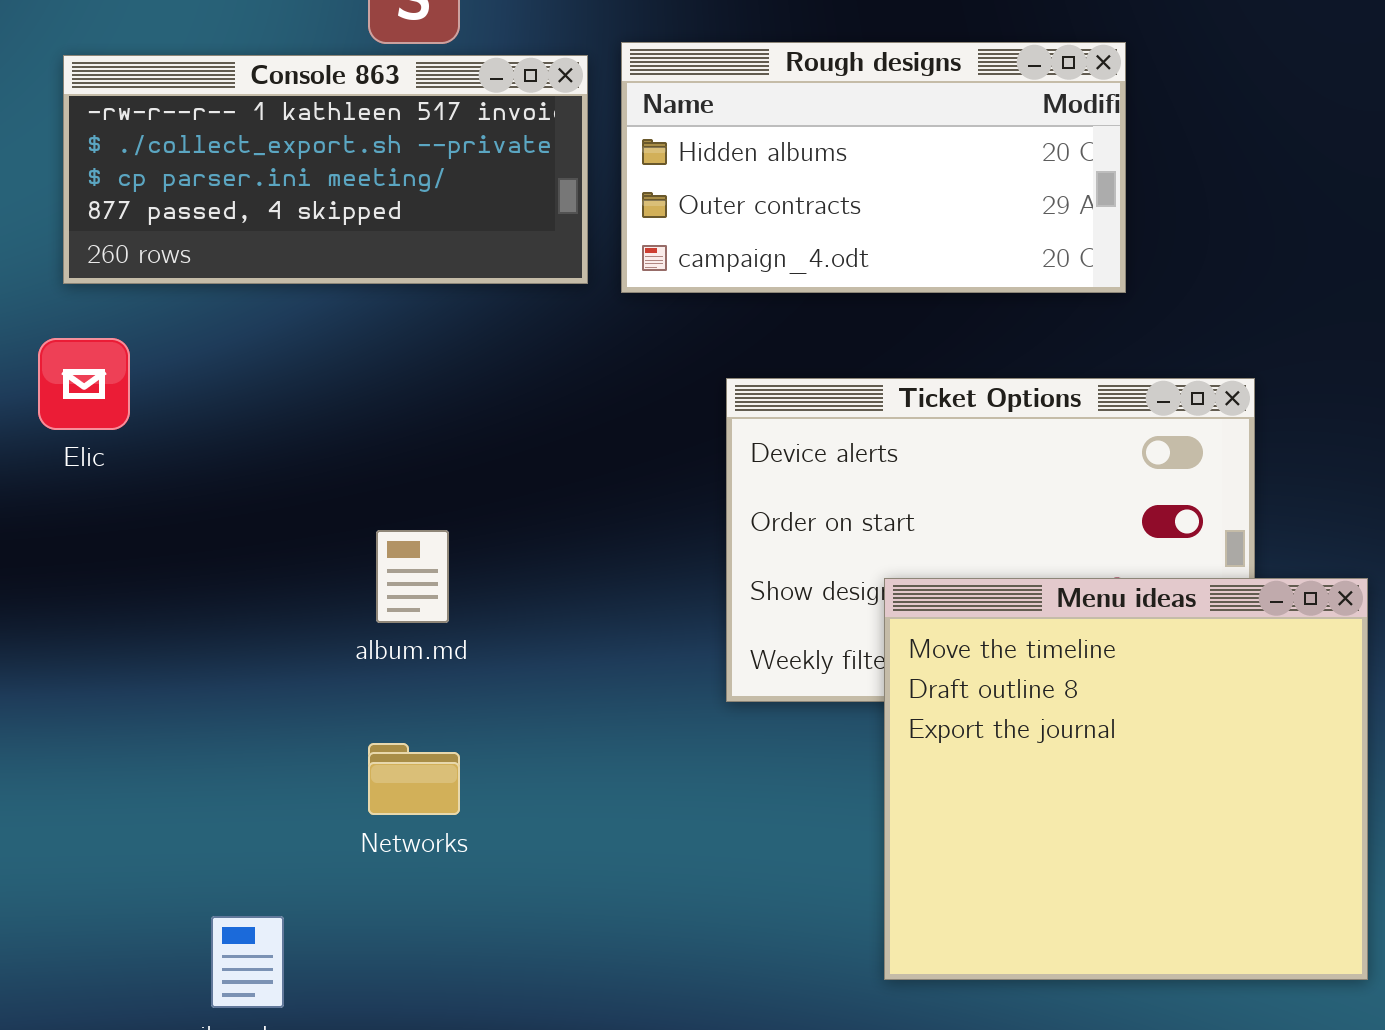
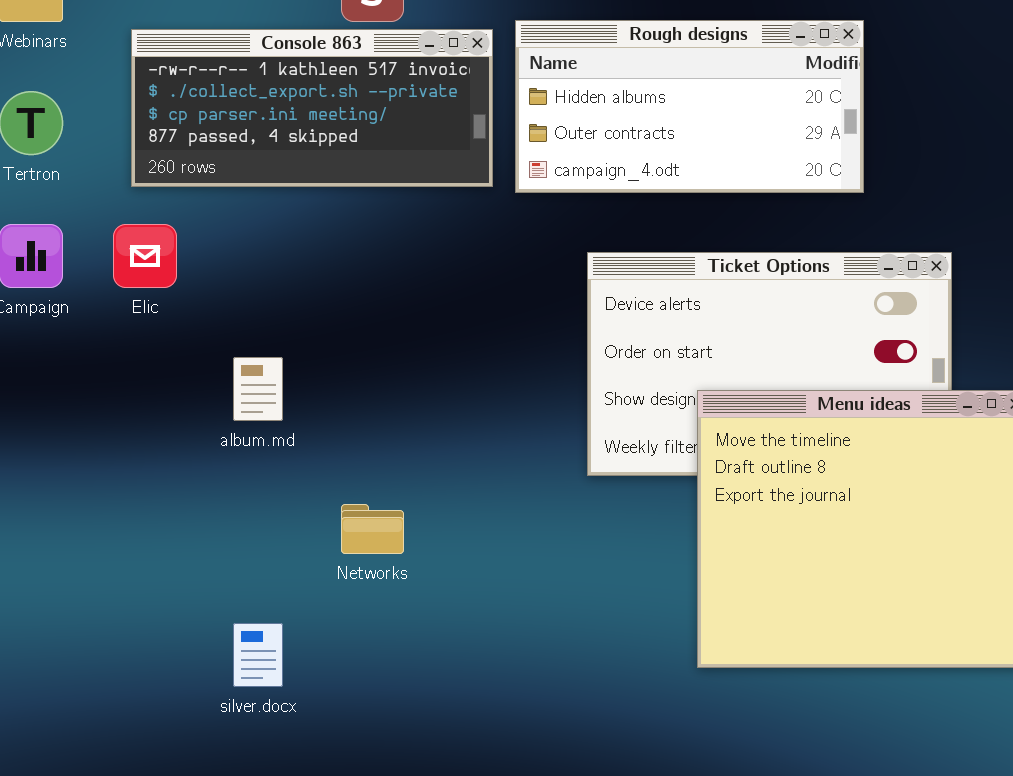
album.md: [376,530,449,623] -> [233,357,283,421], moved

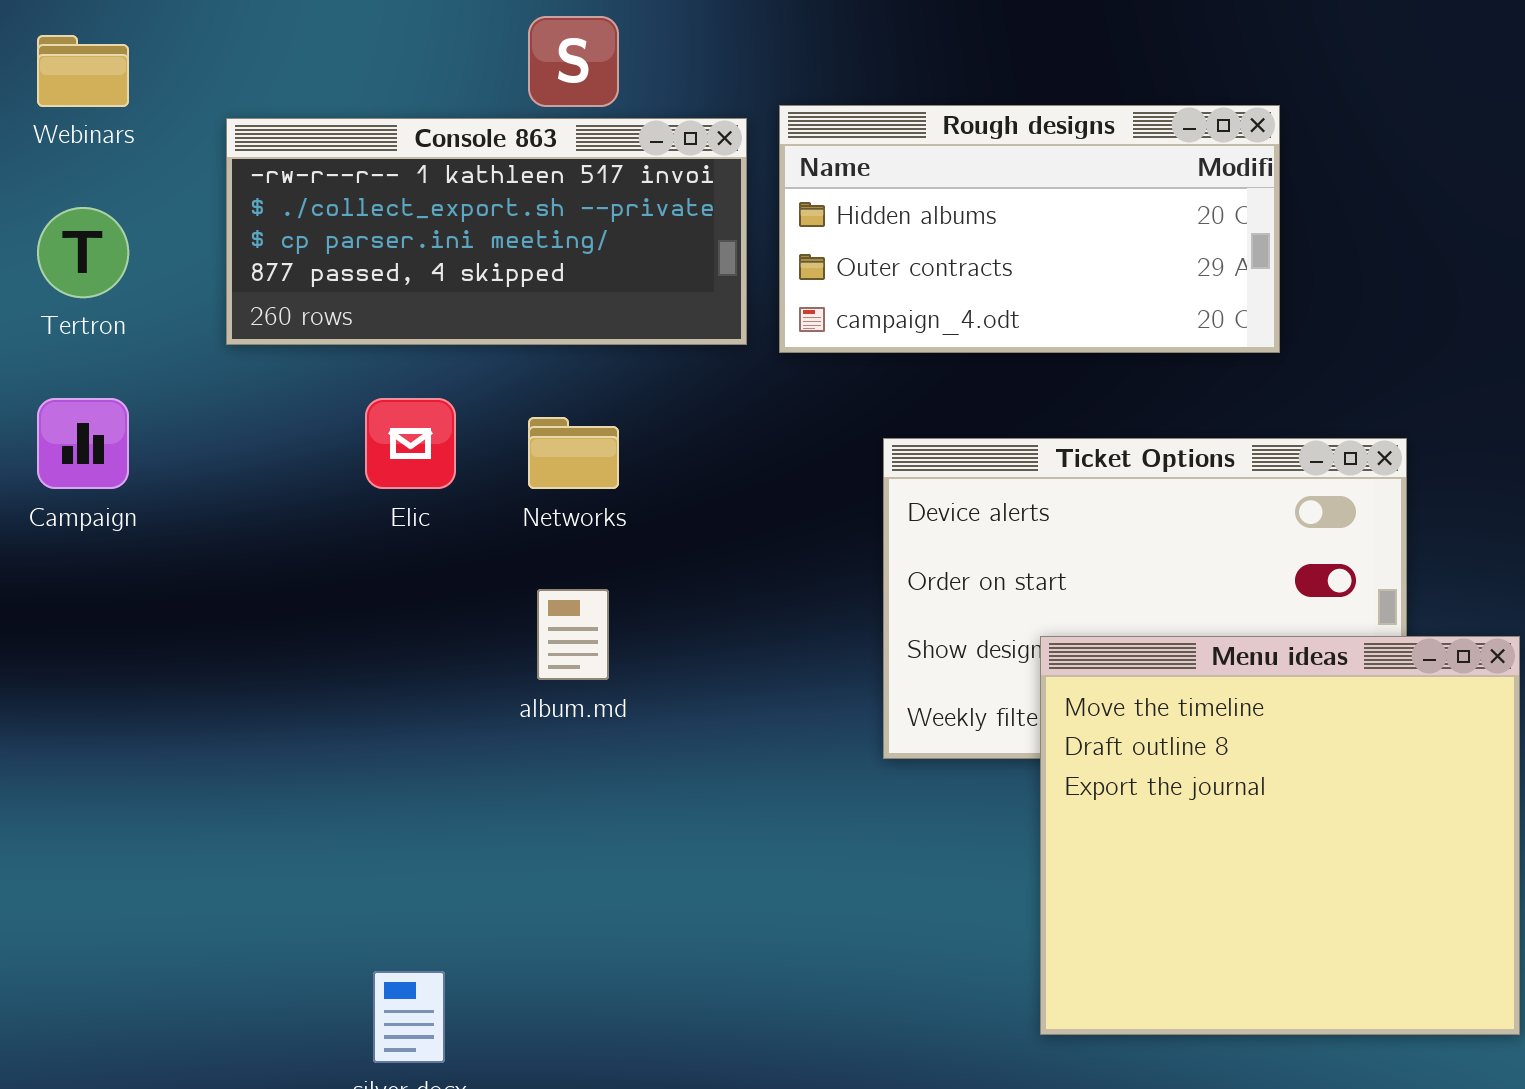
Elic: [113,224,177,288] -> [365,398,456,489], moved
album.md: [233,357,283,421] -> [537,589,609,680], moved
Networks: [341,504,404,554] -> [528,417,619,489], moved

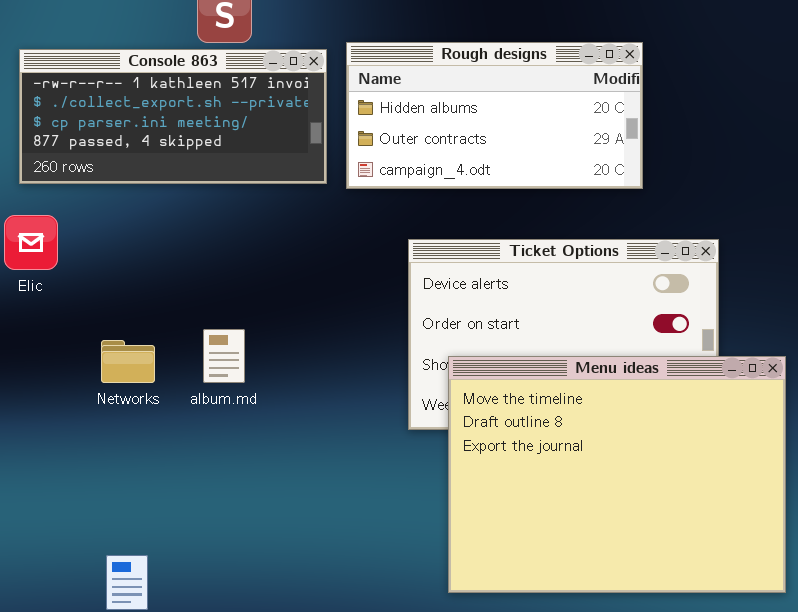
Elic: [365,398,456,489] -> [4,215,58,270], moved
Networks: [528,417,619,489] -> [101,340,155,383], moved
Menu ideas: [1040,636,1520,1035] -> [448,356,786,593], resized

